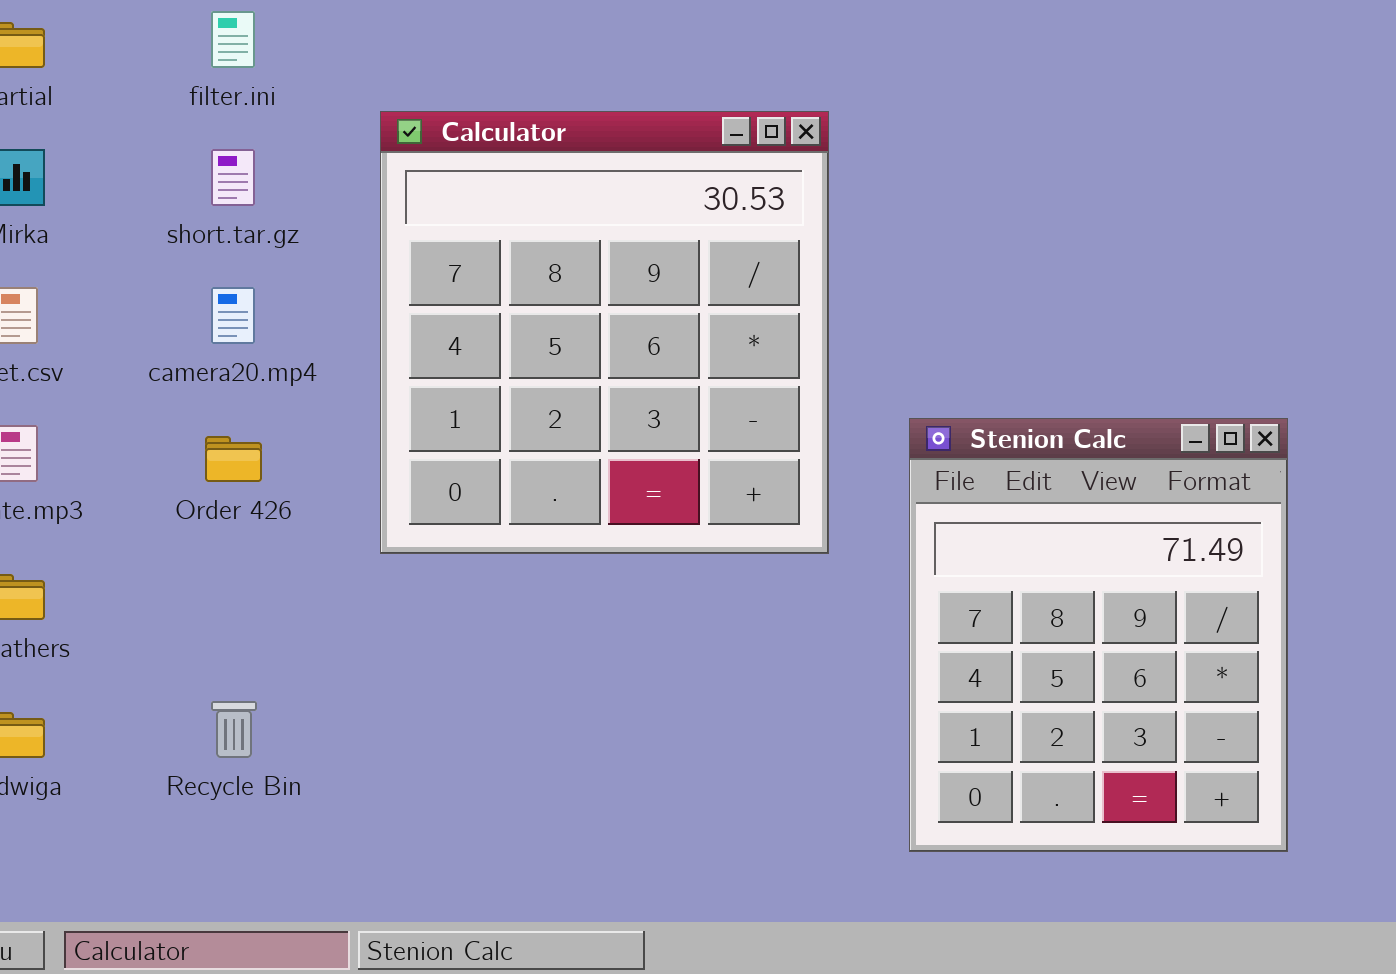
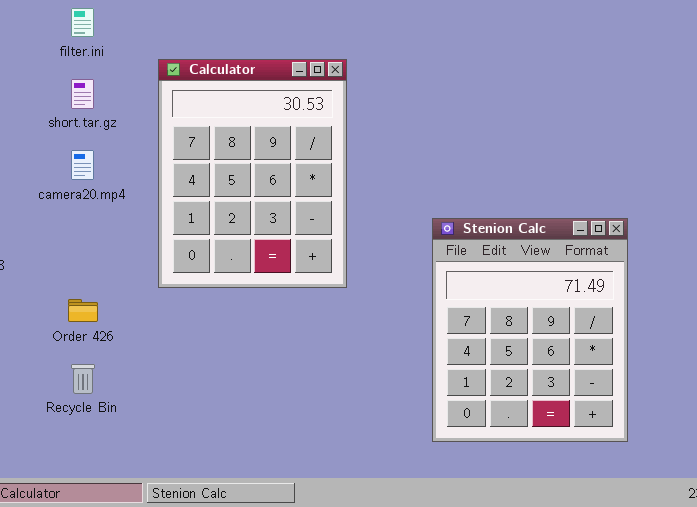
Calculator: [380,111,829,554] -> [158,59,347,288], resized
Order 426: [205,436,262,482] -> [68,299,98,322], moved

